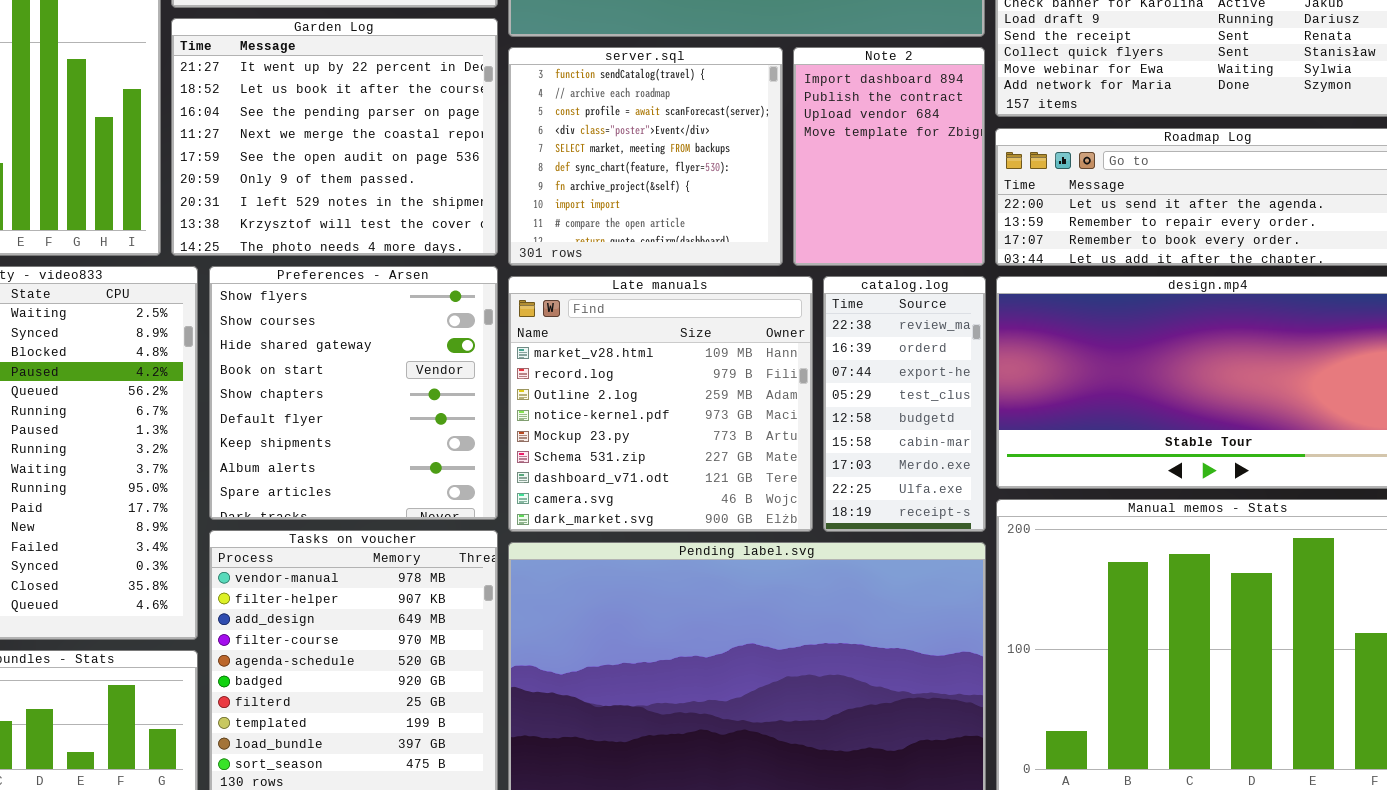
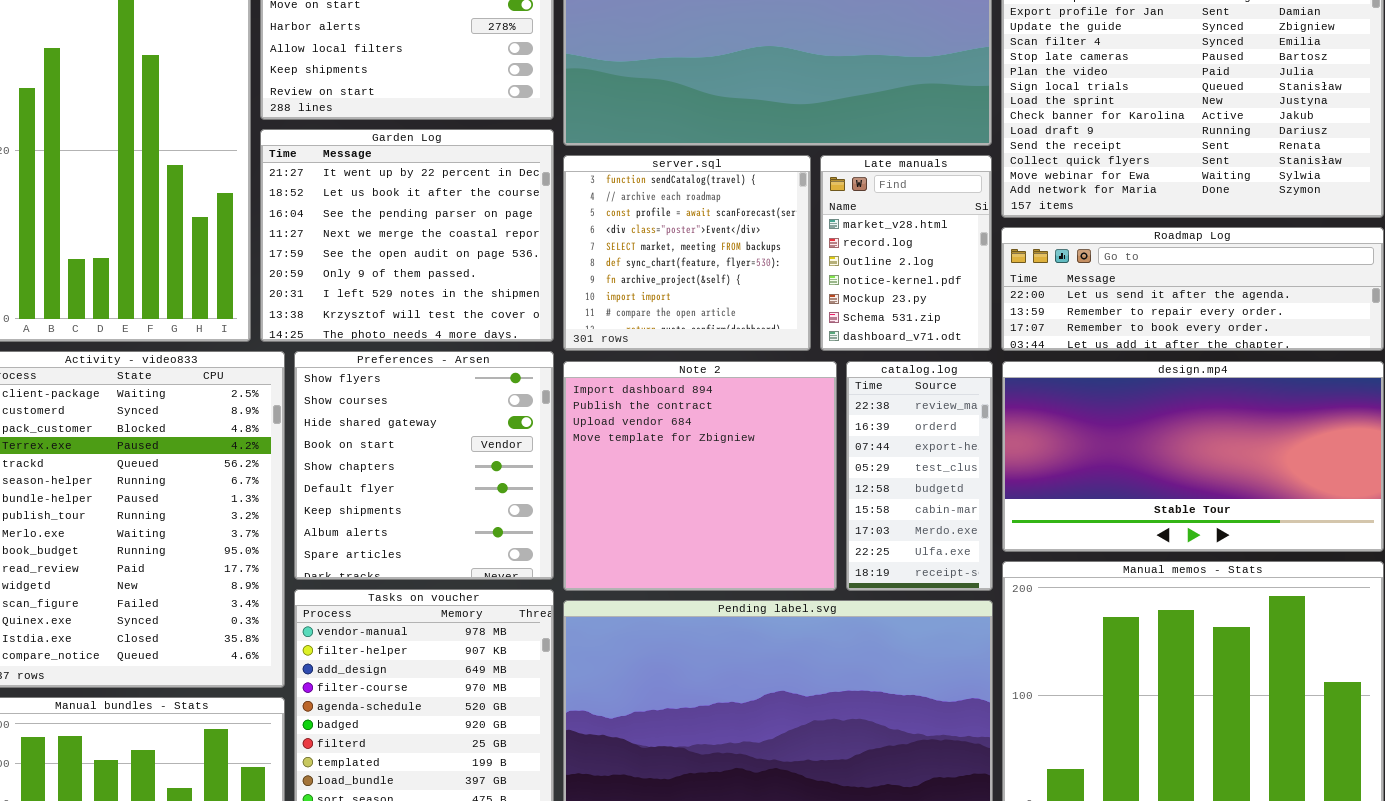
Note 2: [793,47,985,266] -> [563,361,837,591], moved, resized
Late manuals: [508,276,813,532] -> [820,155,992,351], moved, resized

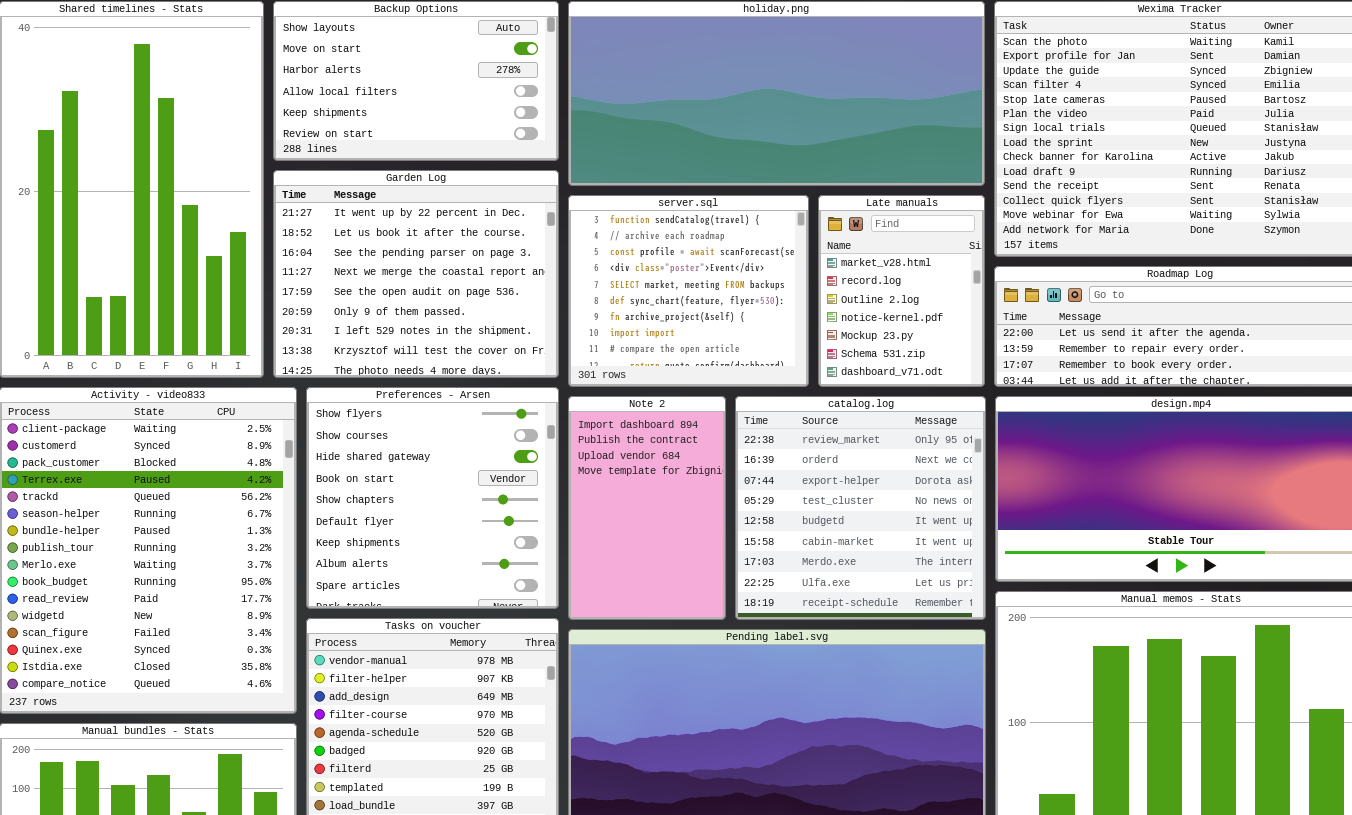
Note 2: [563,361,837,591] -> [568,396,726,620], resized
catalog.log: [846,361,993,591] -> [735,396,986,620], resized

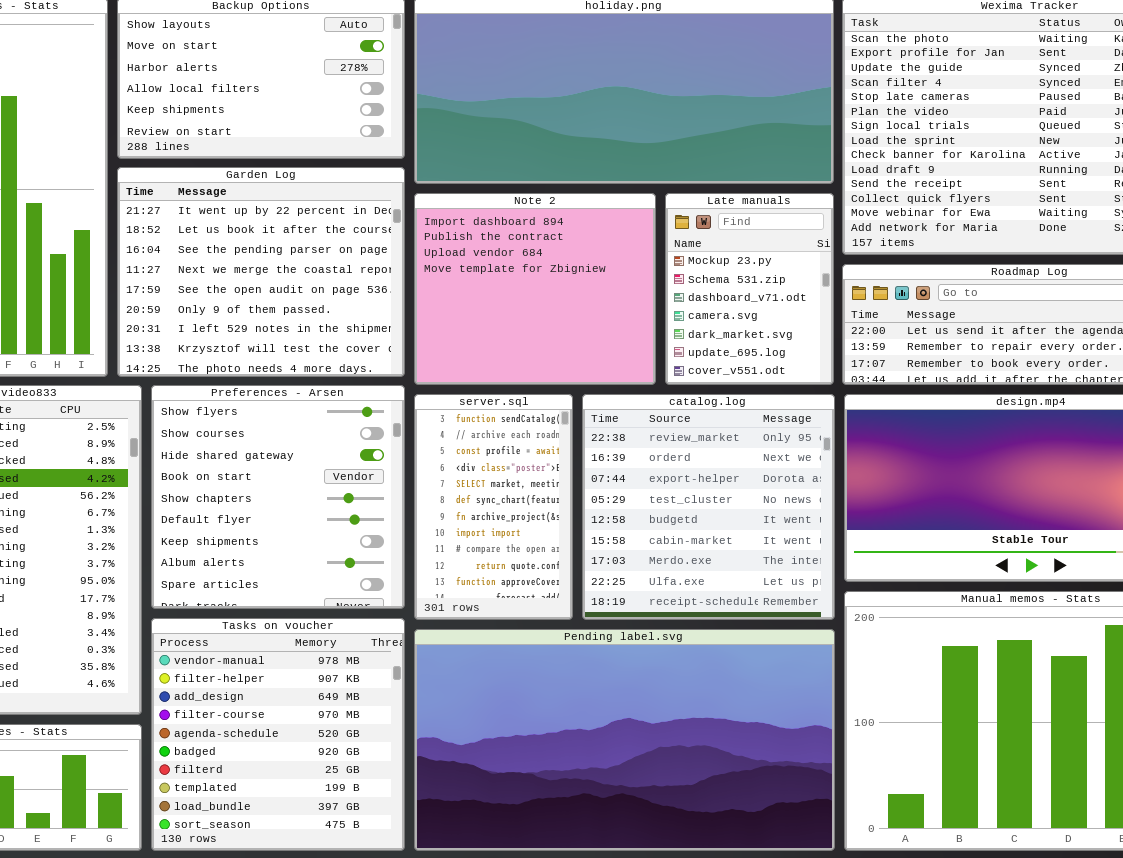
server.sql: [568,195,809,387] -> [414,394,573,620], moved, resized
Late manuals: [818,195,985,387] -> [665,193,834,385], scrolled down 4 rows
Note 2: [568,396,726,620] -> [414,193,656,385], moved, resized

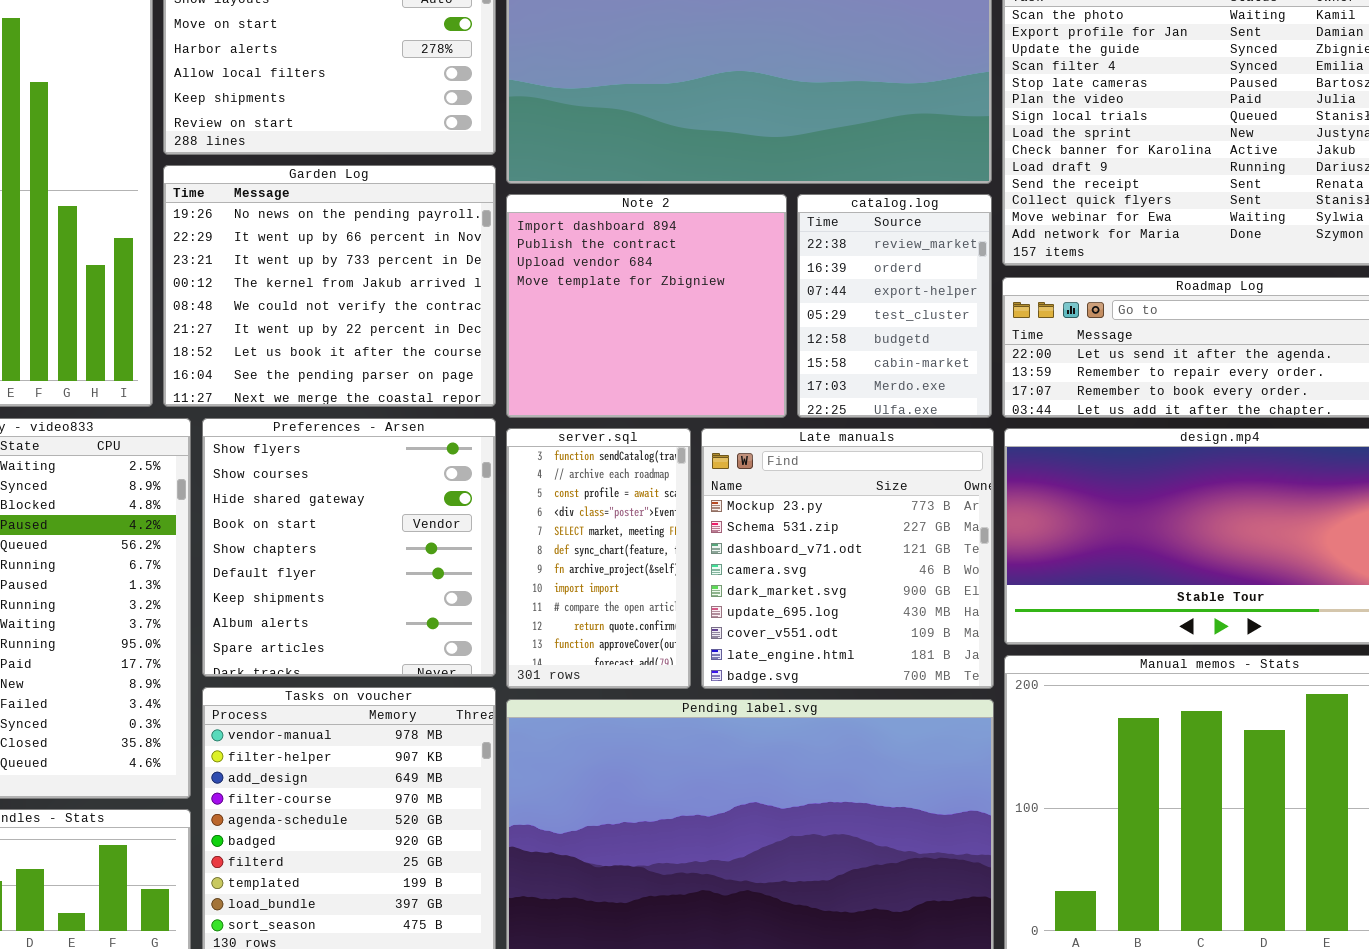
Garden Log: [117,167,405,377] -> [163,165,496,407], scrolled up 5 rows
Late manuals: [665,193,834,385] -> [701,428,994,689], moved, resized
catalog.log: [582,394,835,620] -> [797,194,992,418], moved, resized

